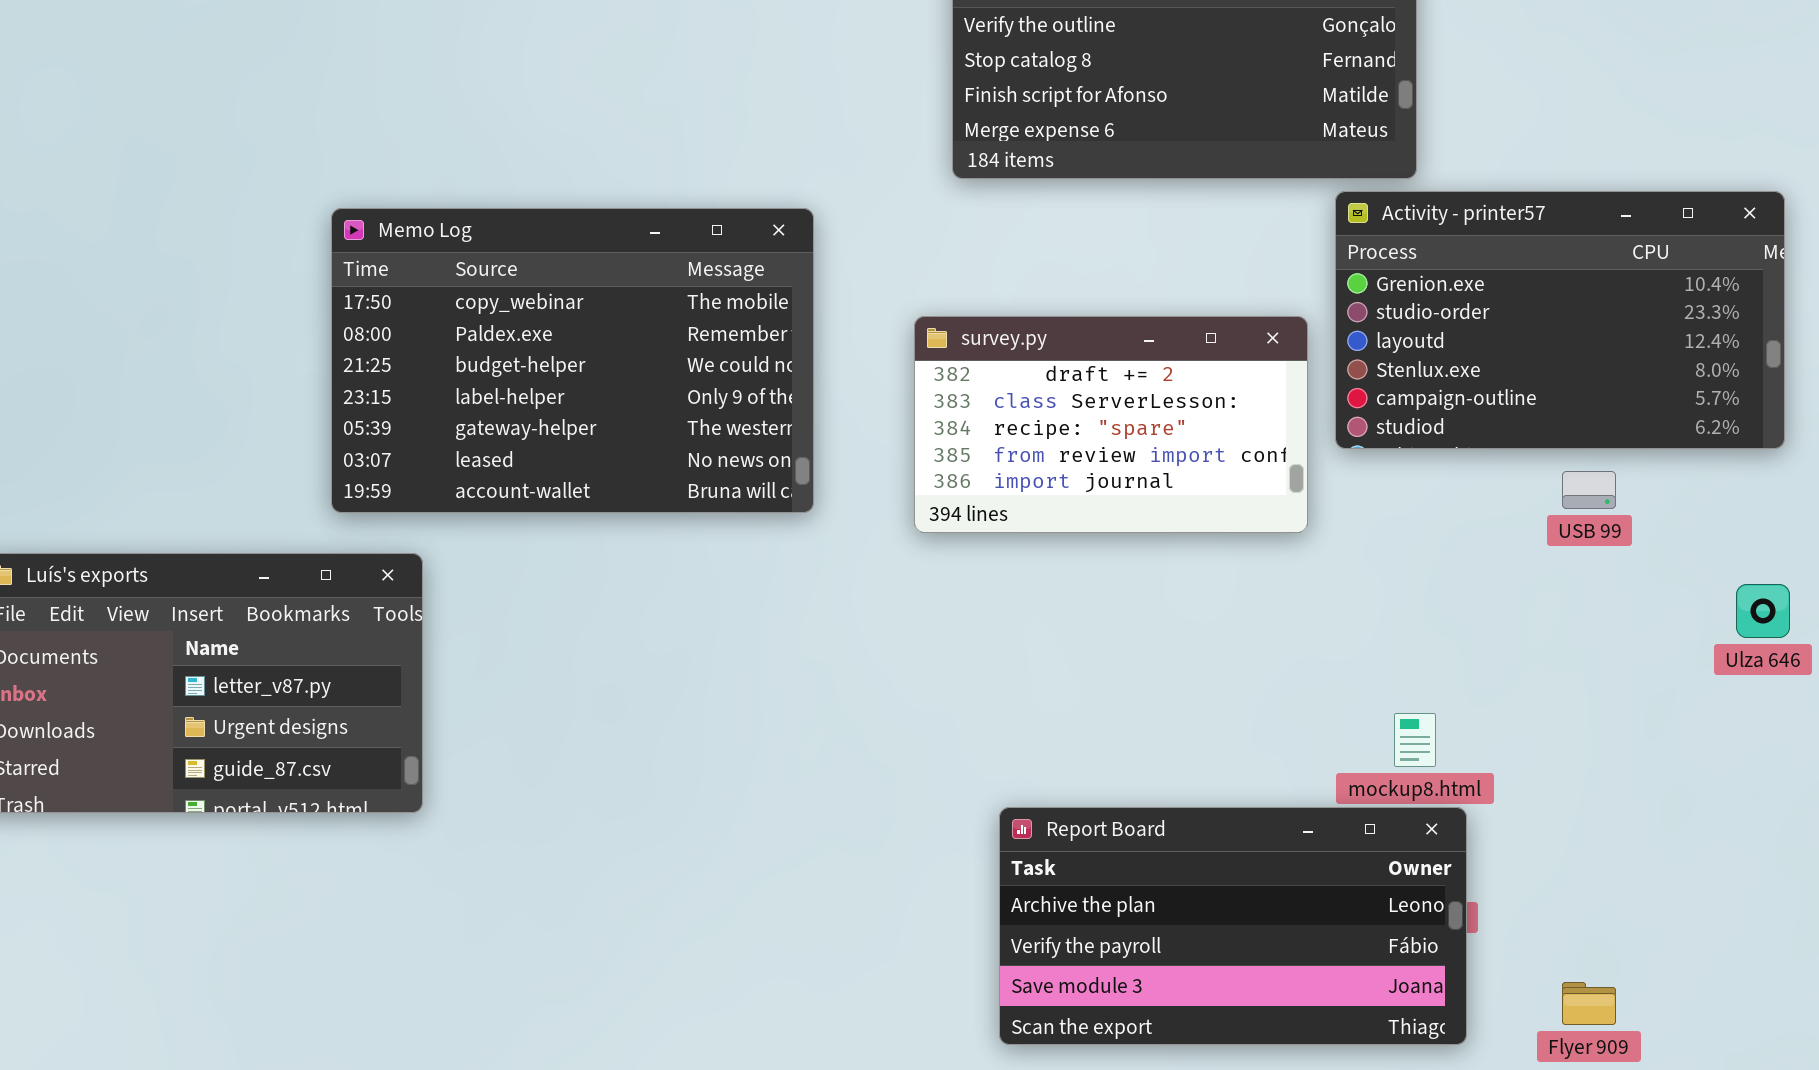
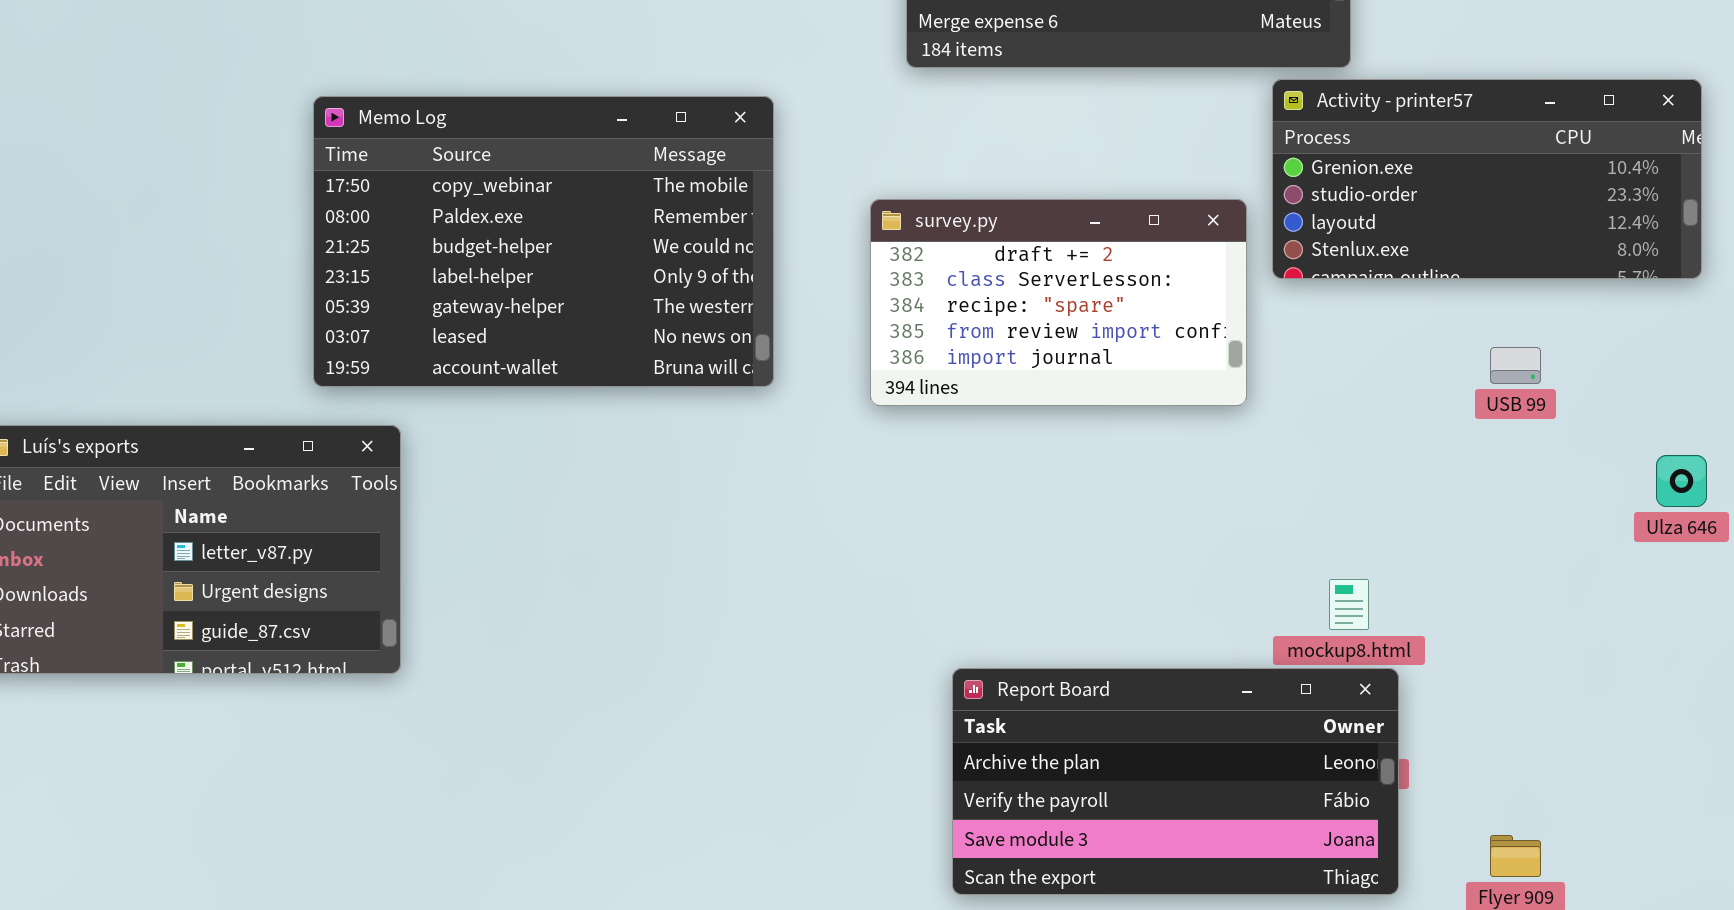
Activity - printer57: [1335,191,1785,449] -> [1272,79,1702,279], resized

